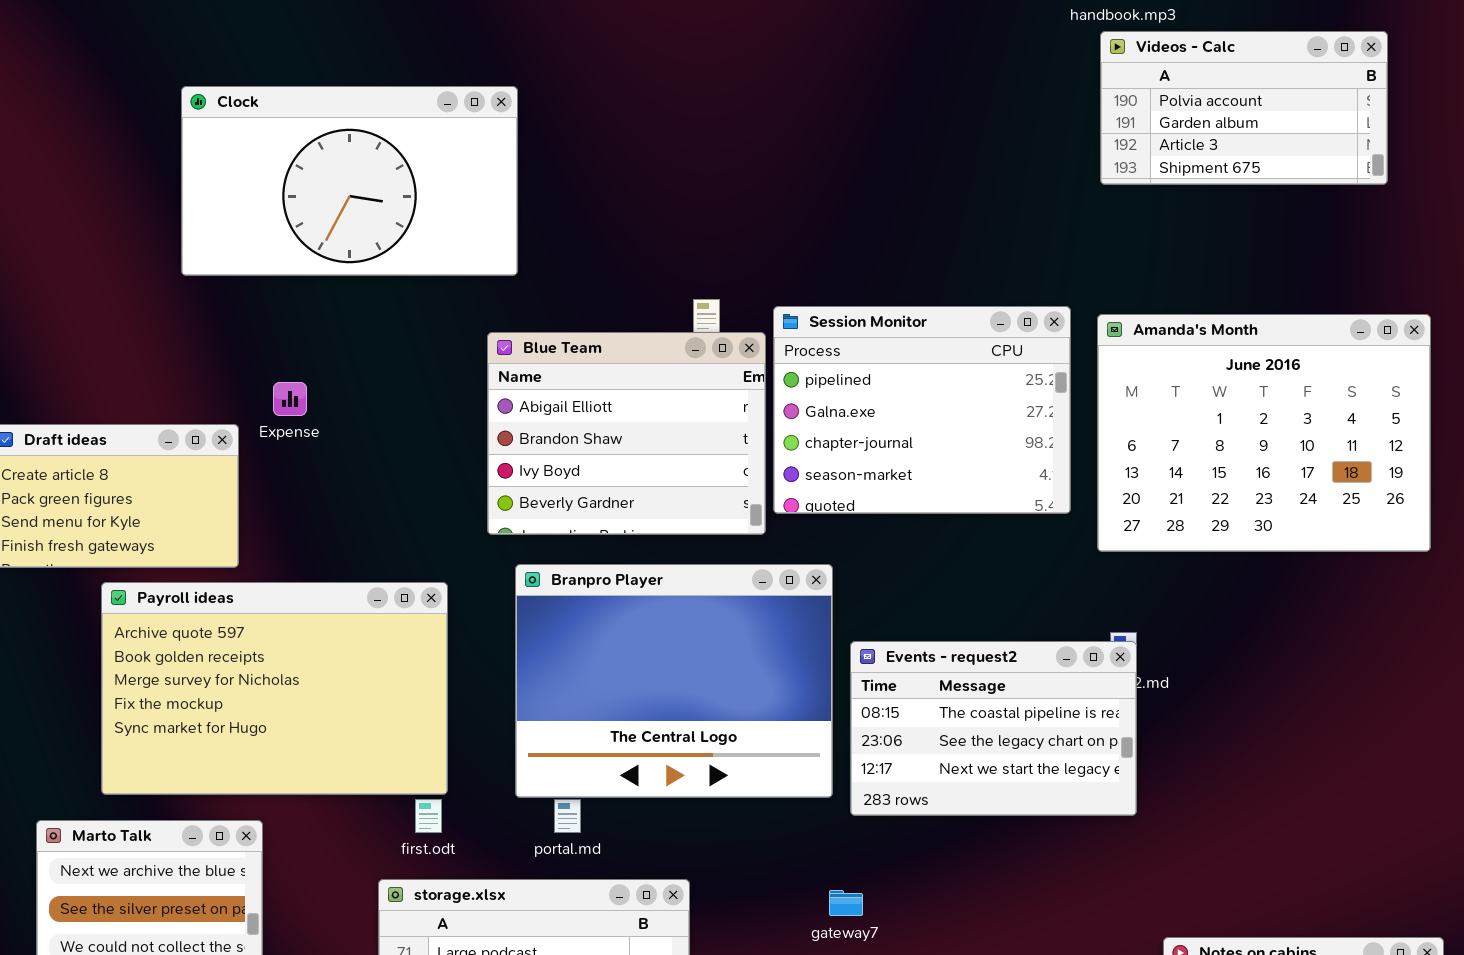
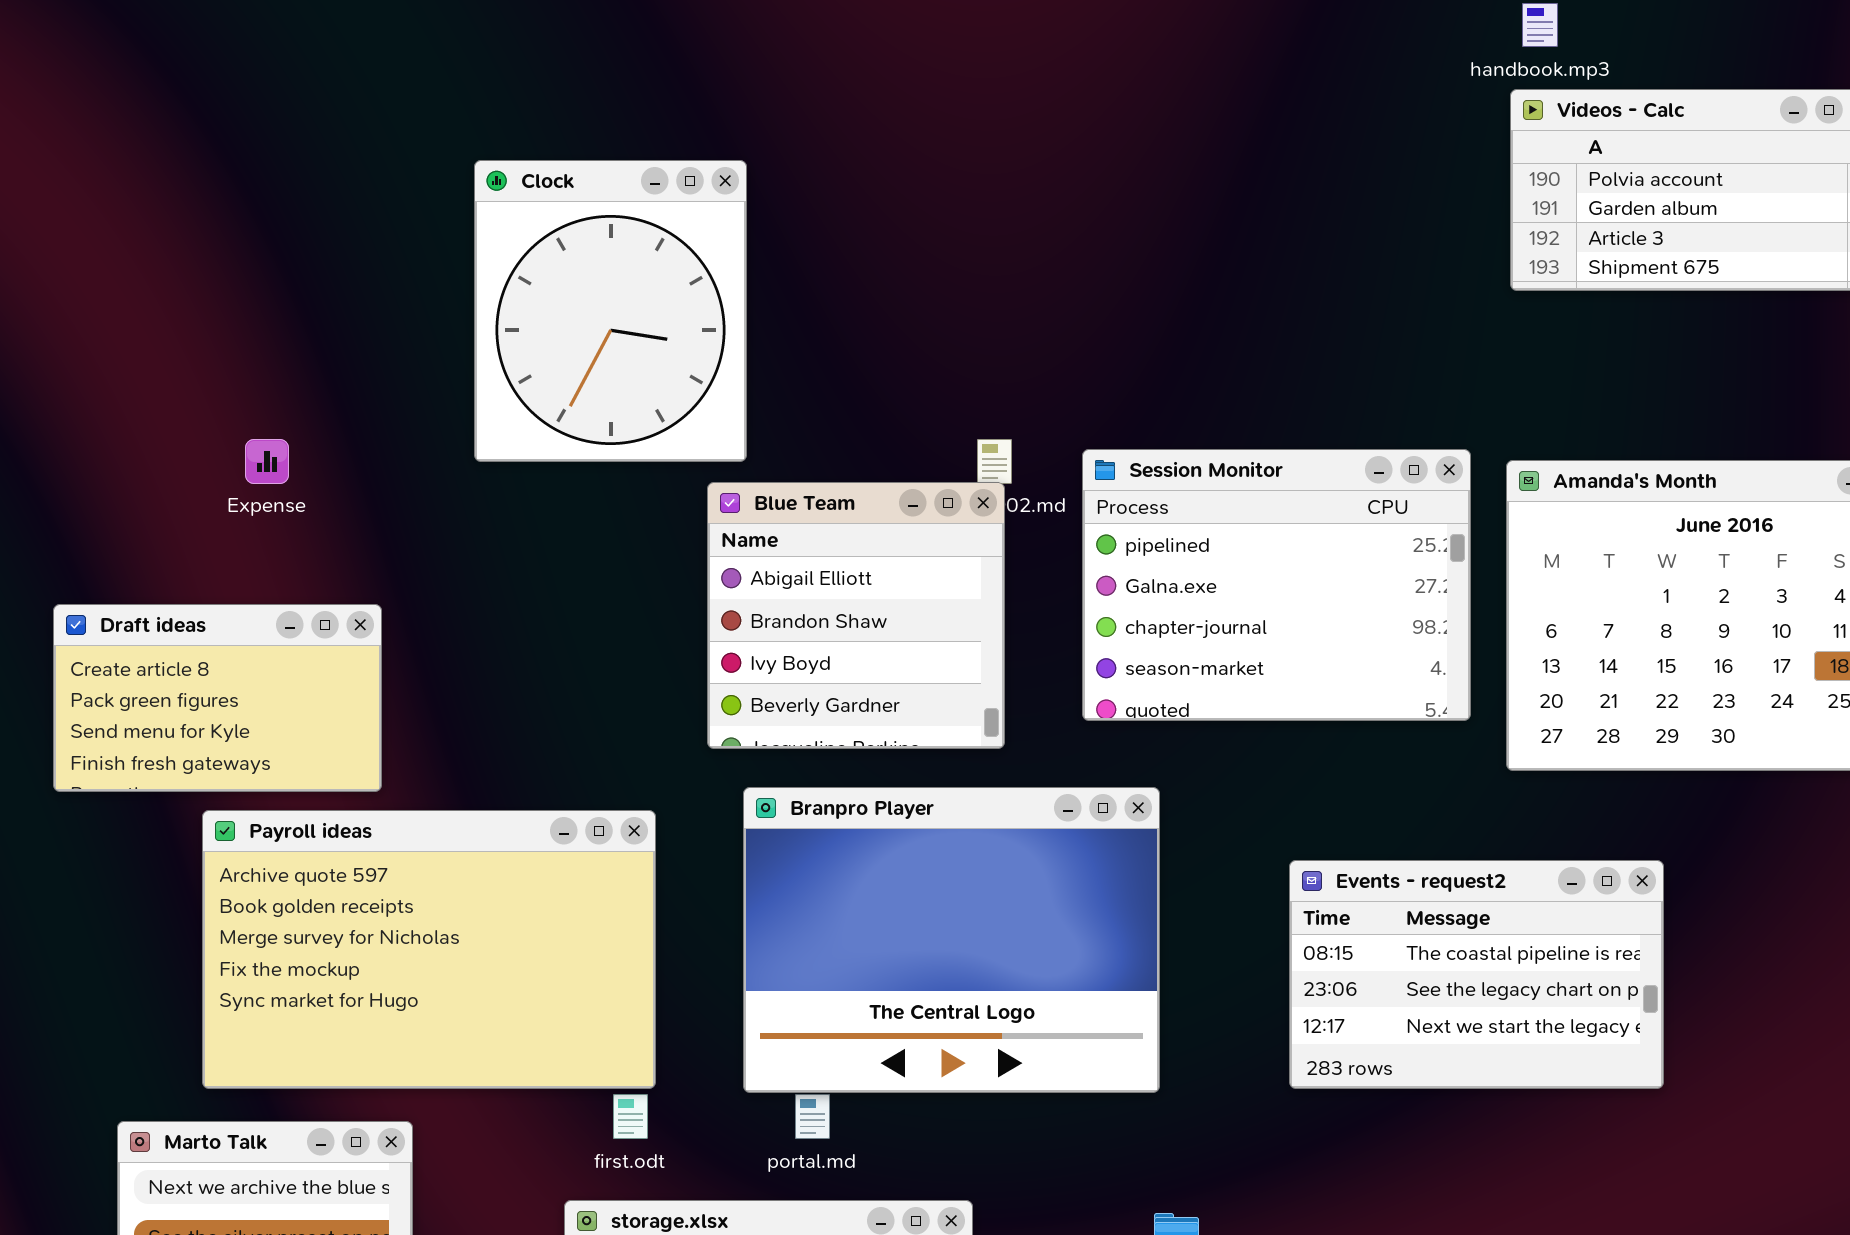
Clock: [181,86,518,276] -> [474,160,747,462], resized
Blue Team: [487,332,766,535] -> [707,482,1005,749], resized
Expense: [273,382,307,416] -> [245,439,289,484], moved
Events - request2: [850,641,1137,816] -> [1289,860,1664,1089], moved

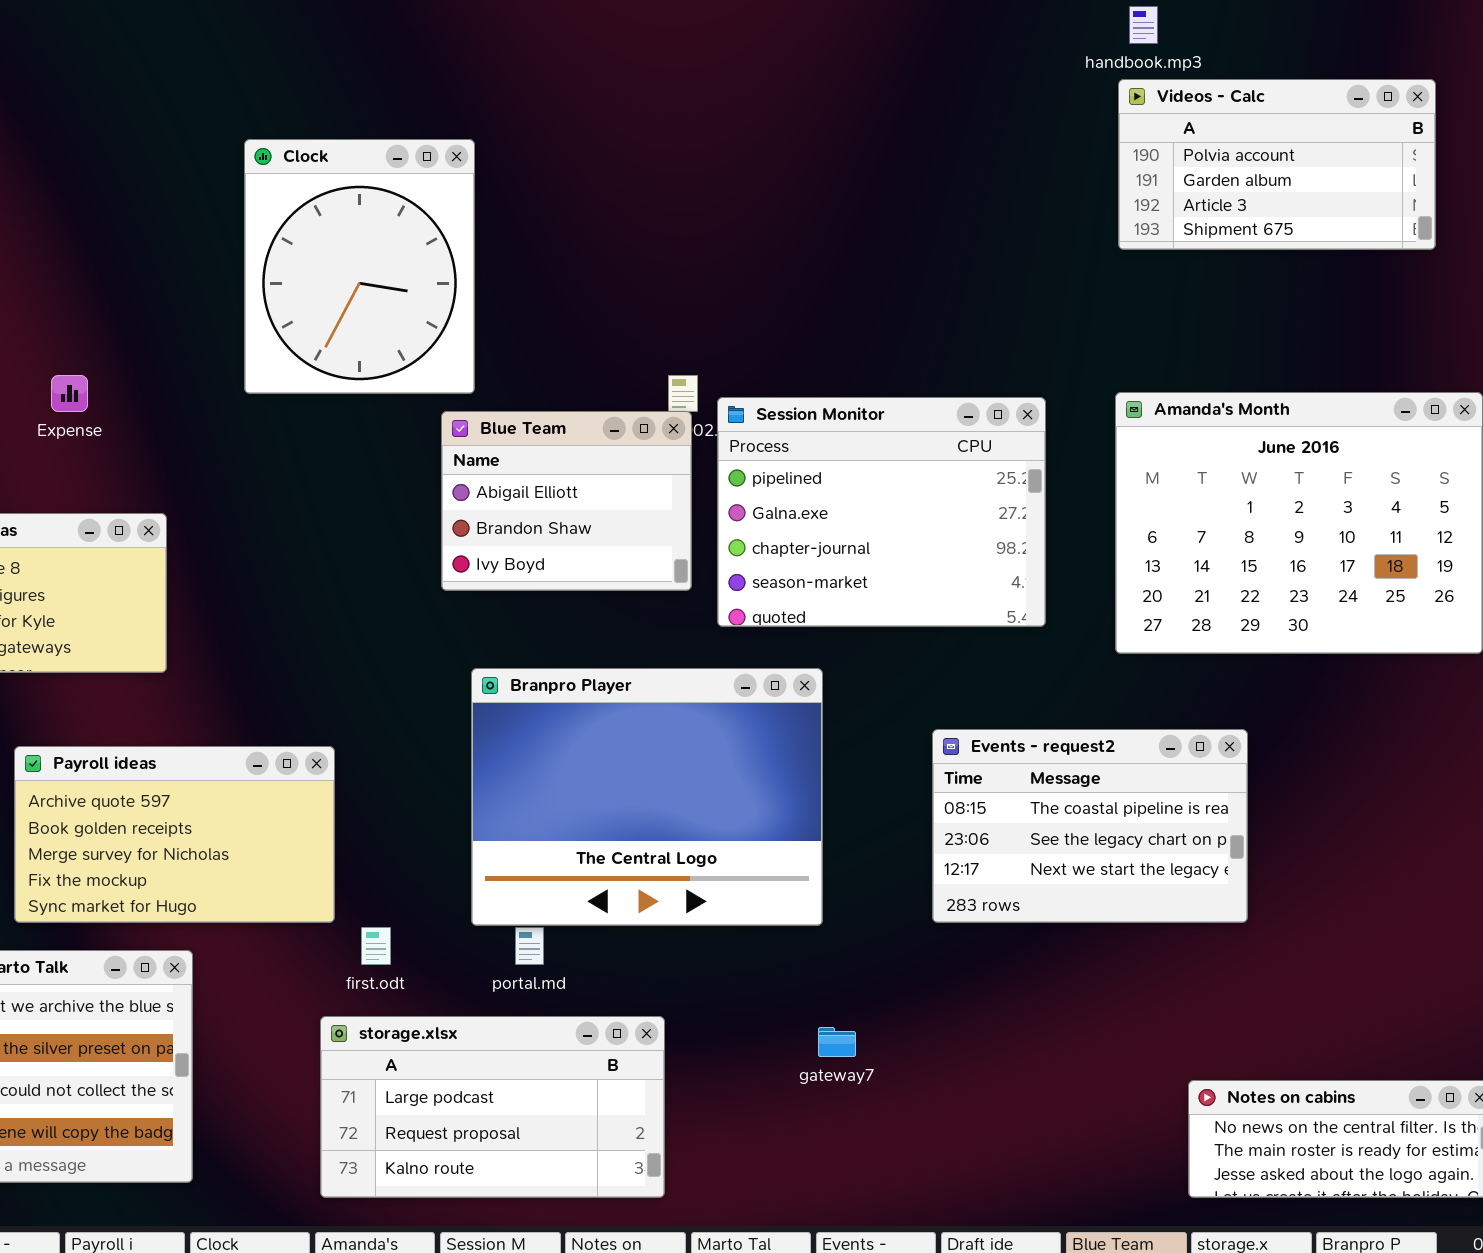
Session Monitor: [1082,449,1471,721] -> [717,397,1046,627], moved
Blue Team: [707,482,1005,749] -> [441,411,692,591], resized
Payroll ideas: [202,810,656,1089] -> [14,746,335,923], resized

